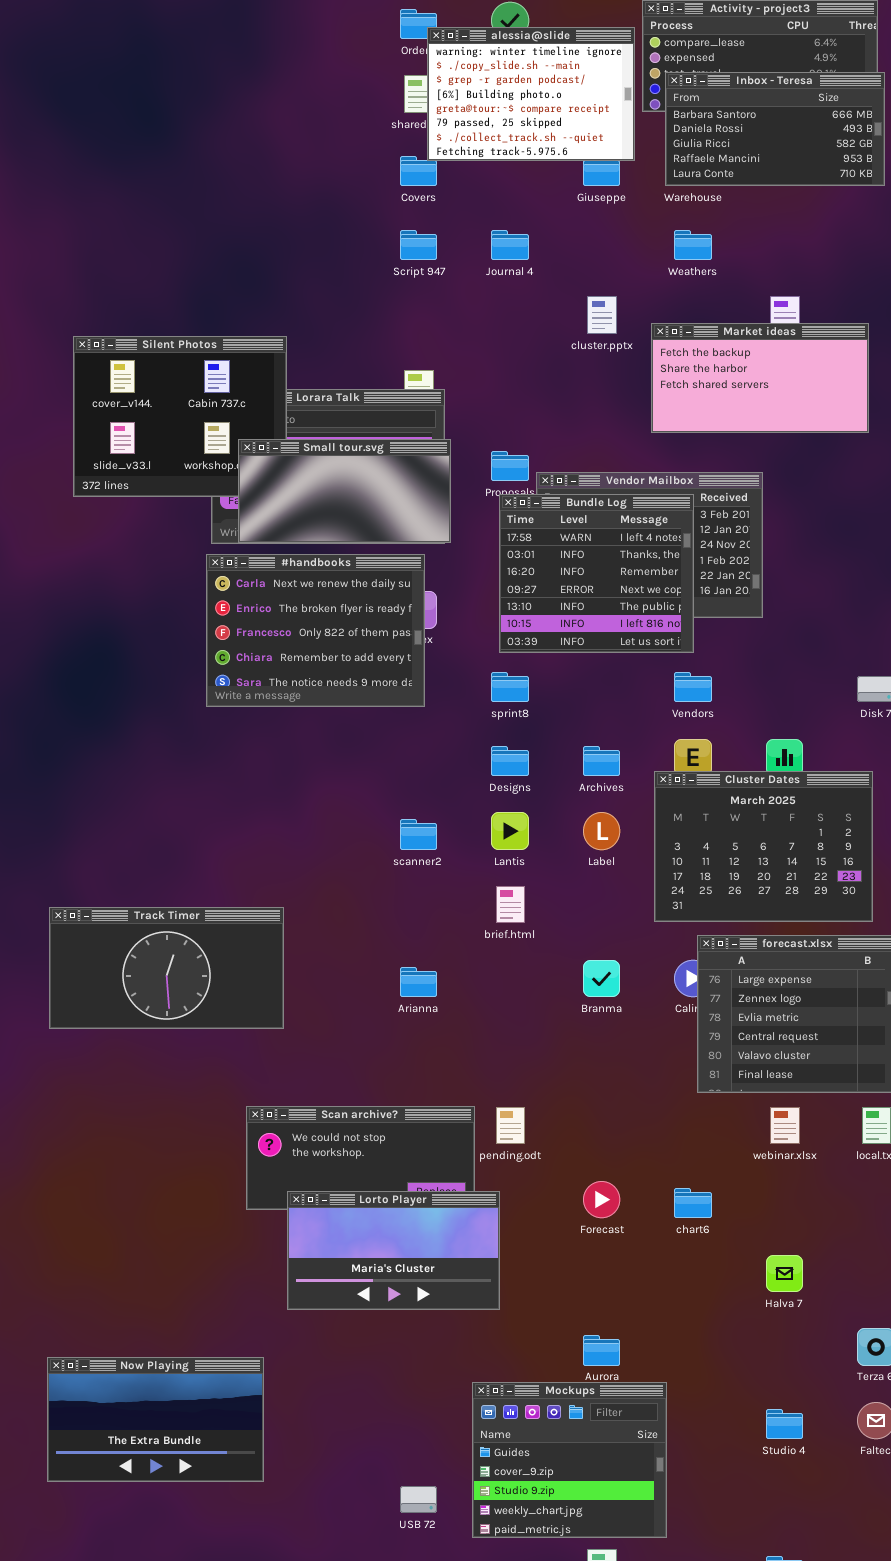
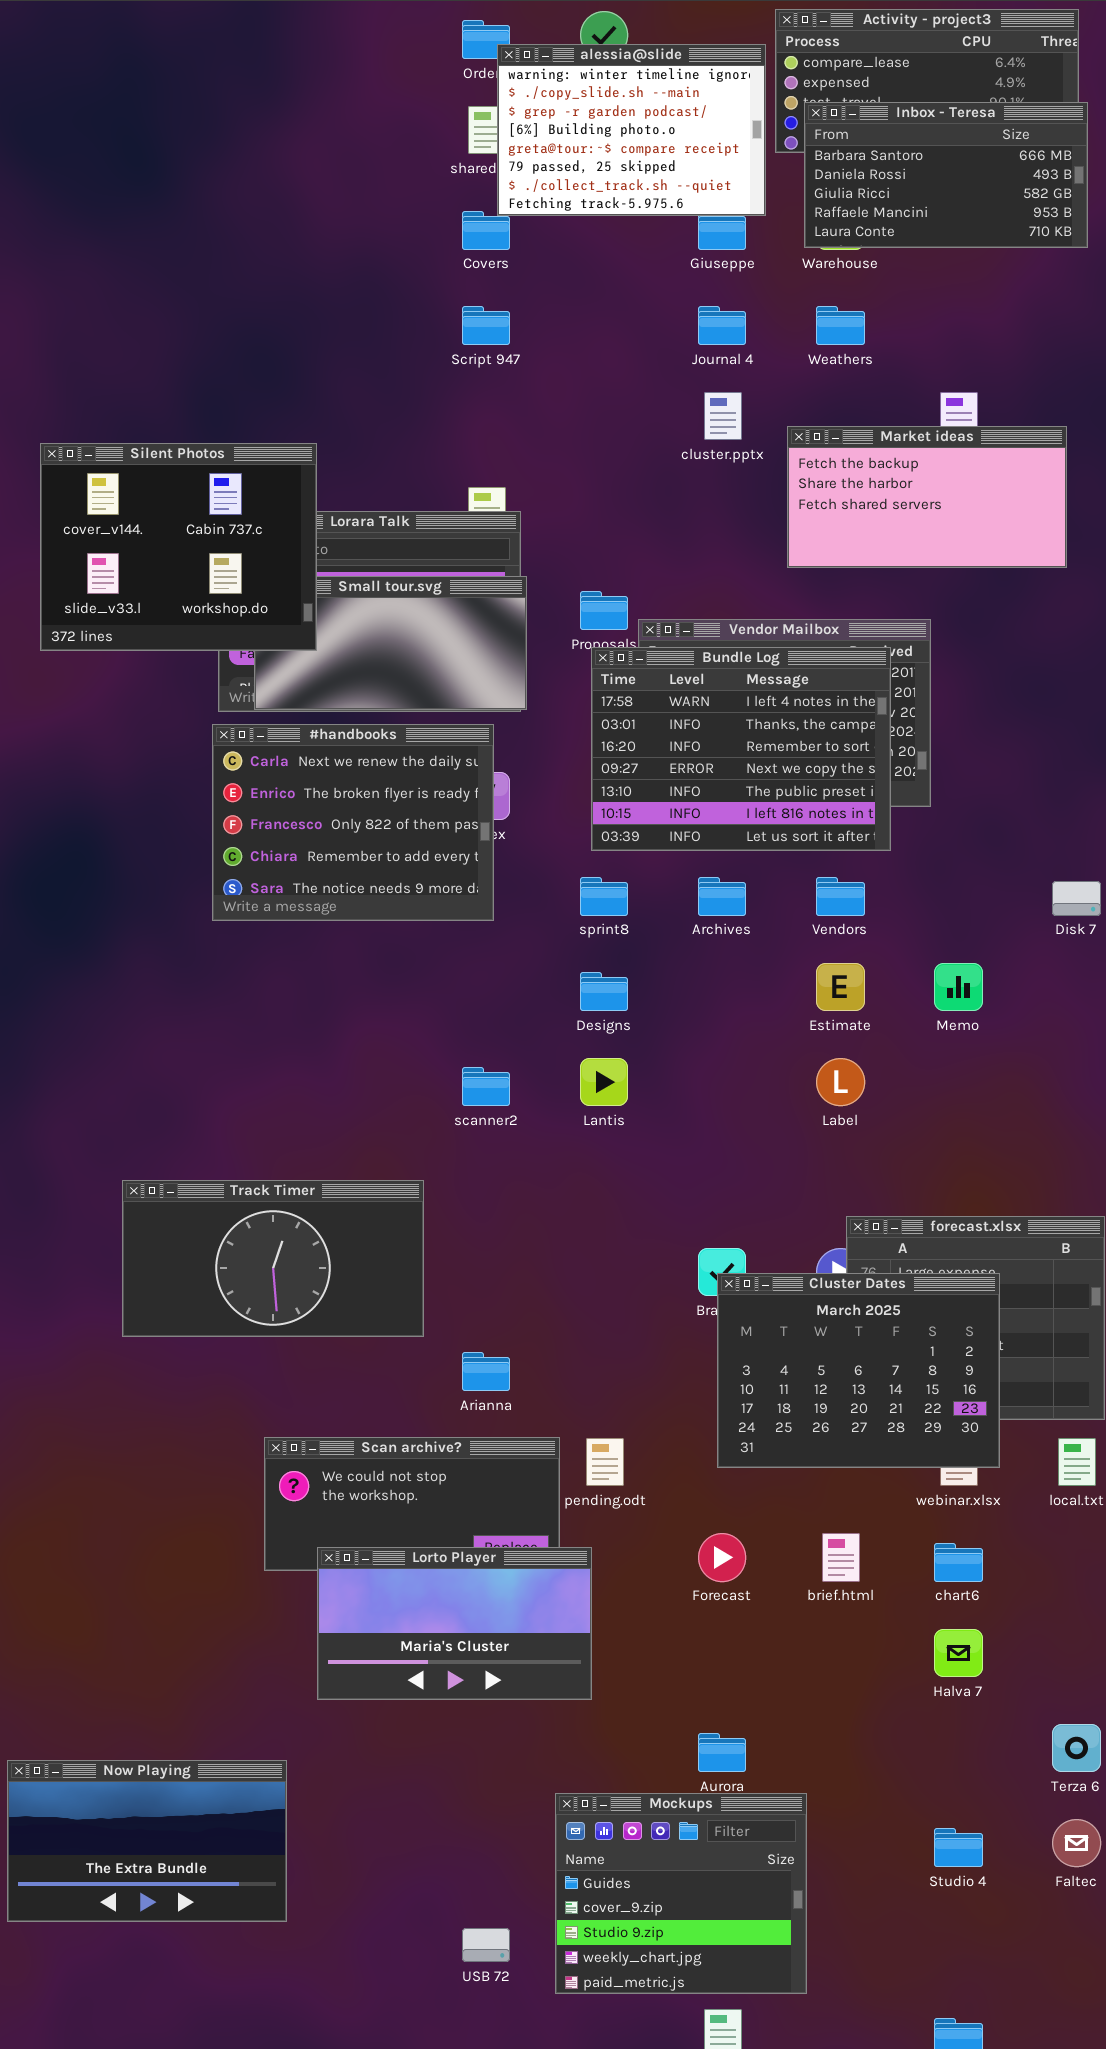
Journal 4: [491,230,529,260] -> [698,306,746,345], moved
Silent Photos: [73,336,287,497] -> [40,443,317,651], raised
Bundle Log: [499,494,694,653] -> [591,647,891,851], resized
Archives: [583,746,620,776] -> [698,877,746,916], moved
Cluster Dates: [654,771,873,922] -> [717,1273,1000,1468], moved
Label: [583,812,620,850] -> [816,1058,865,1106], moved
brief.html: [496,886,525,923] -> [822,1533,860,1582], moved
Track Timer: [49,907,284,1029] -> [122,1180,424,1337], moved
Arianna: [400,967,437,997] -> [462,1352,510,1391], moved
chart6: [674,1188,712,1218] -> [934,1543,983,1582], moved

